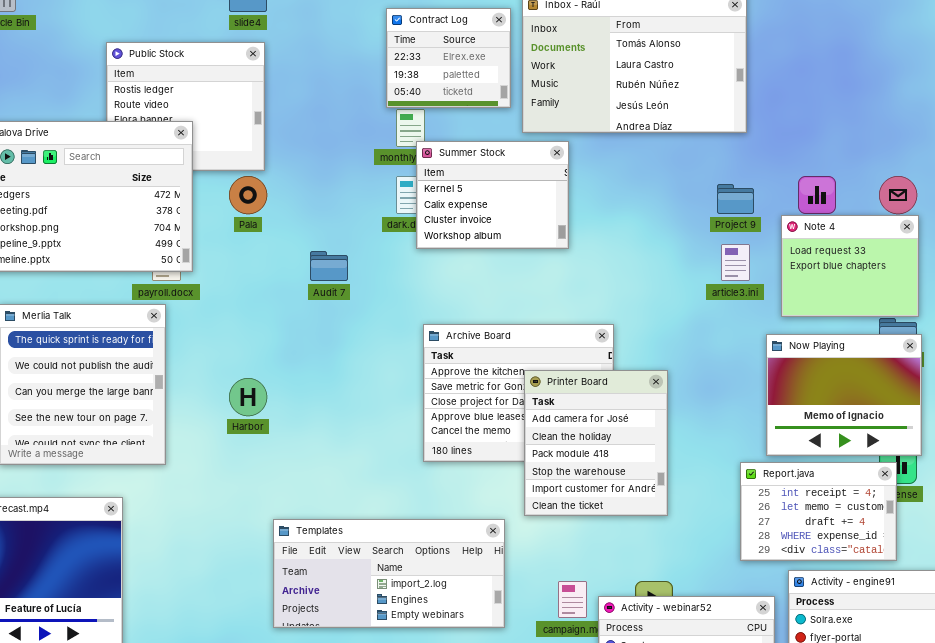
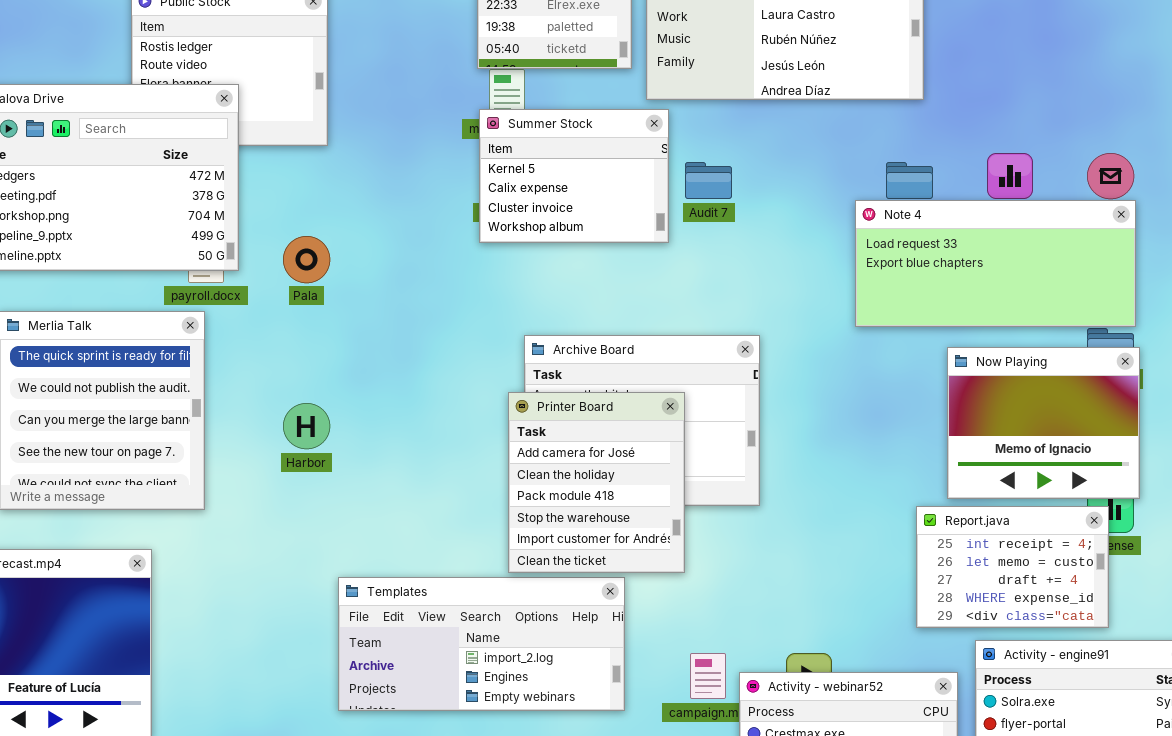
Summer Stock: [416,141,569,249] -> [479,109,669,243], moved
Pala: [229,176,267,214] -> [283,236,330,283], moved
Note 4: [781,215,919,317] -> [855,200,1136,327], resized
Audit 7: [310,251,348,281] -> [685,162,732,199], moved
Printer Board: [524,370,668,516] -> [508,392,685,573], moved

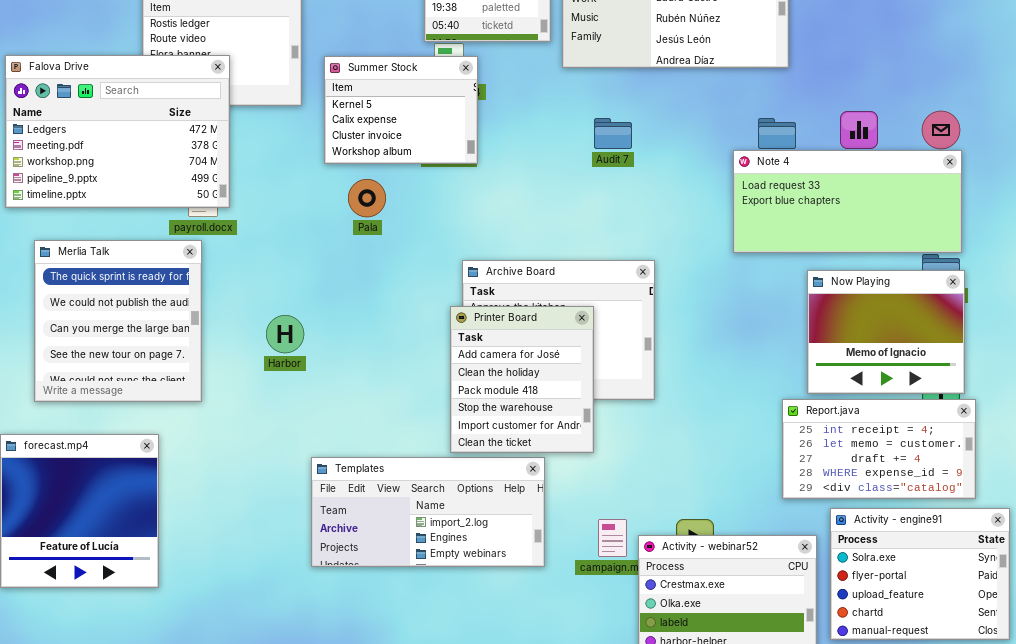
Summer Stock: [479,109,669,243] -> [324,56,478,164], moved
Pala: [283,236,330,283] -> [348,179,386,217], moved
Report.java: [916,506,1109,628] -> [782,399,976,499], resized

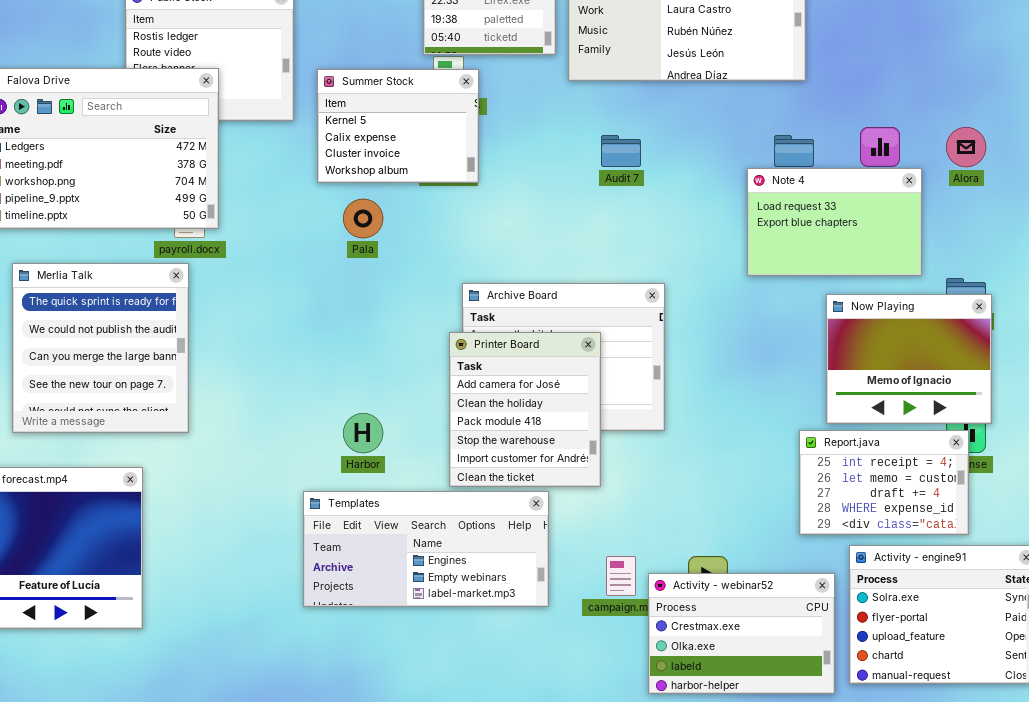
Note 4: [733,150,962,253] -> [747,168,922,276], resized
Harbor: [266,315,304,353] -> [343,413,383,453], moved
Report.java: [782,399,976,499] -> [799,430,969,535], resized
Templates: [311,457,545,567] -> [303,491,549,607], scrolled down 1 row

